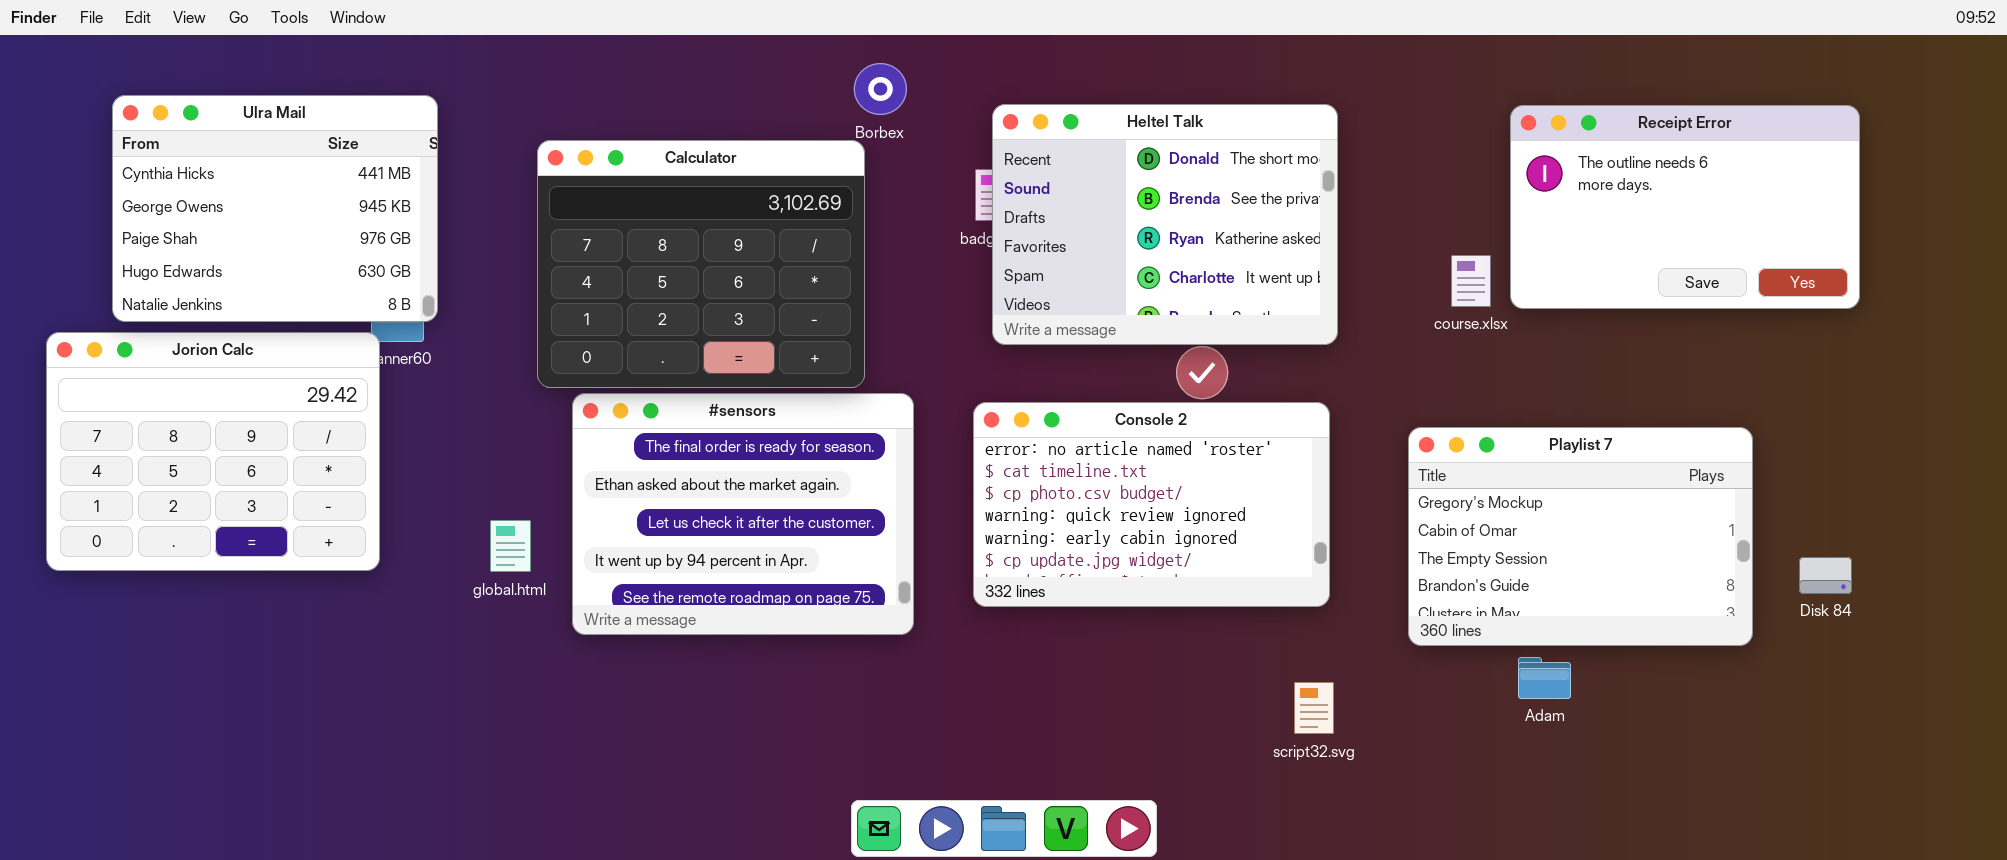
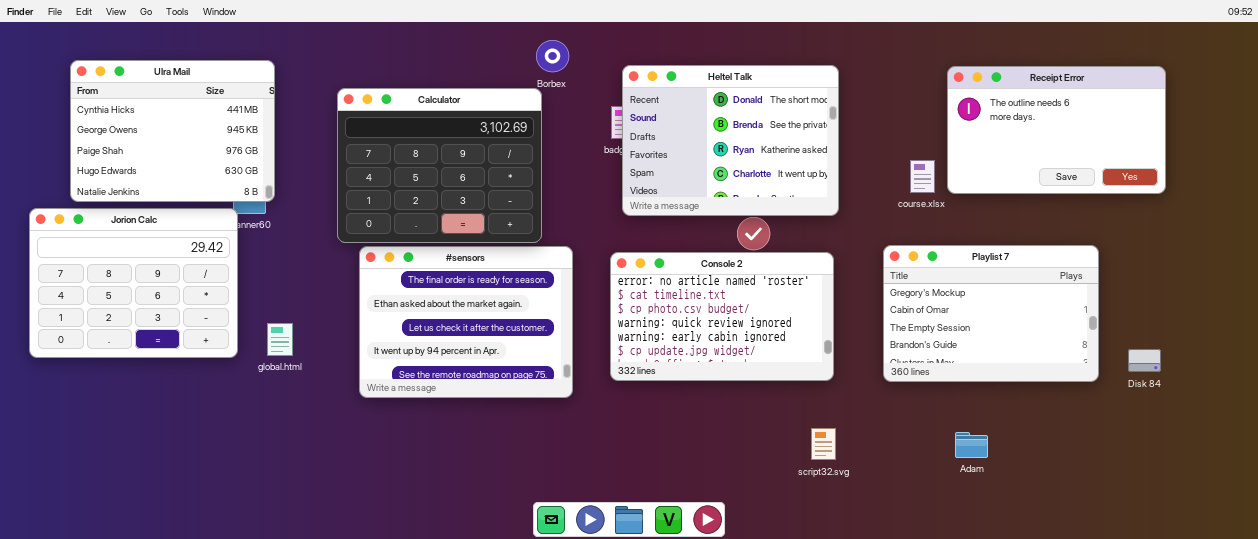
Playlist 7: [1408,427,1753,646] -> [883,245,1099,382], moved
global.html: [490,520,531,572] -> [267,323,293,356], moved
Adam: [1518,657,1571,699] -> [955,432,988,458], moved

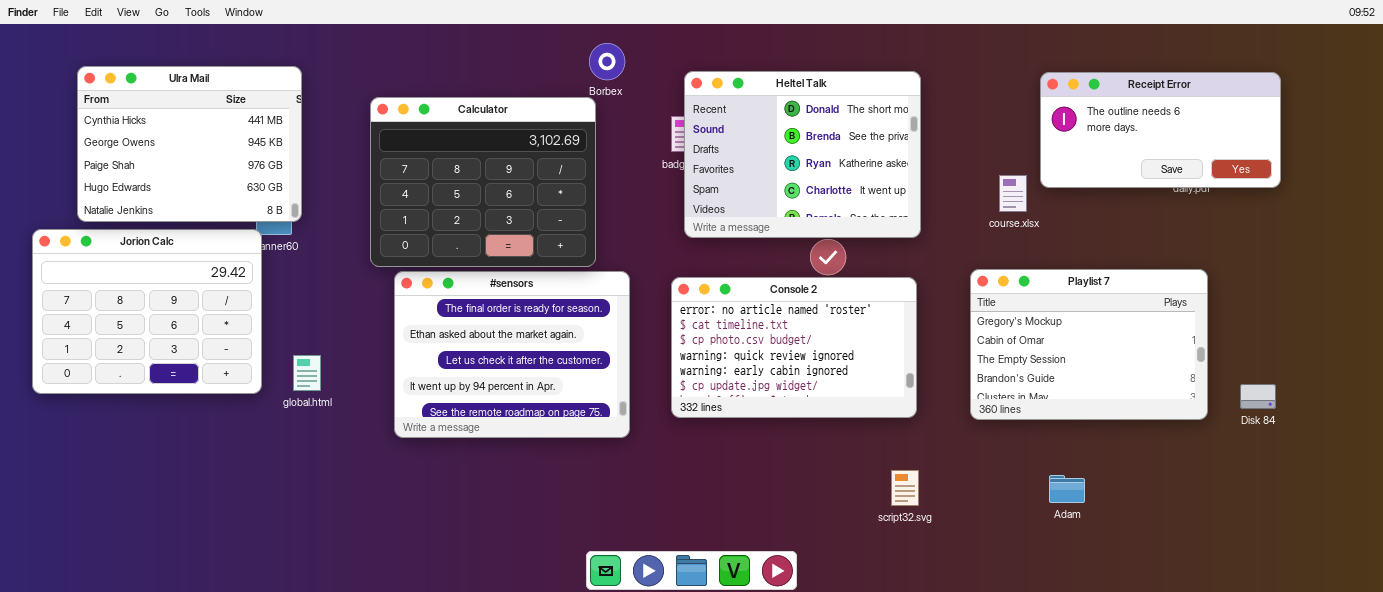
Receipt Error: [947,66,1166,194] -> [1040,72,1281,188], resized

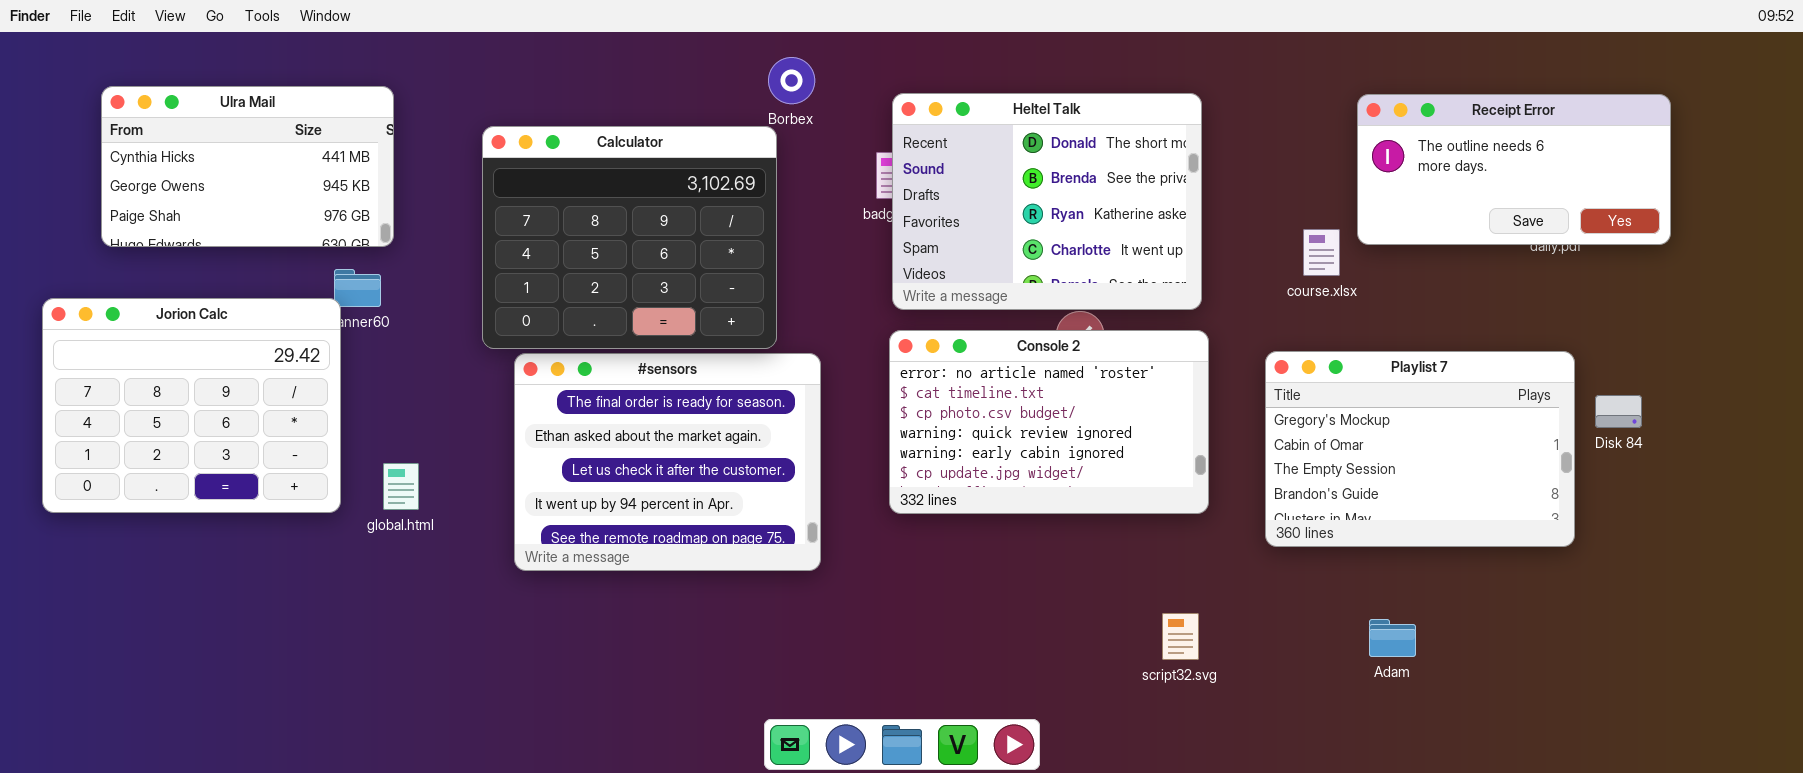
Ulra Mail: [77,66,302,222] -> [101,86,394,247], resized
Console 2: [671,277,917,418] -> [889,330,1209,514], moved
Disk 84: [1240,384,1276,409] -> [1595,395,1642,428], moved

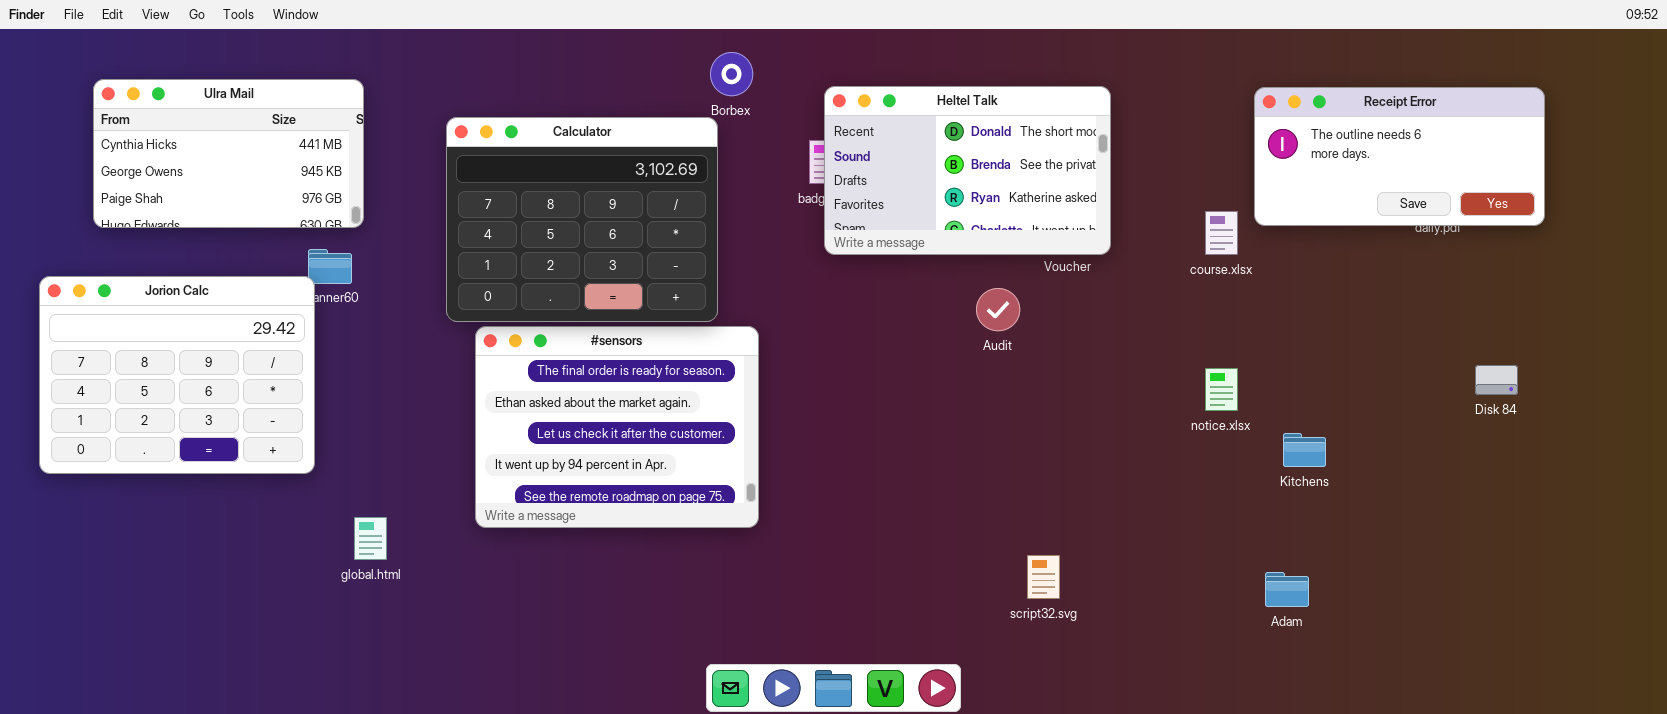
Heltel Talk: [892,93,1202,310] -> [824,86,1111,255], resized
Console 2: [889,330,1209,514] -> none, closed
Playlist 7: [1265,351,1575,547] -> none, closed
global.html: [383,463,419,510] -> [354,517,387,560], moved
script32.svg: [1162,613,1199,660] -> [1027,555,1060,599], moved

